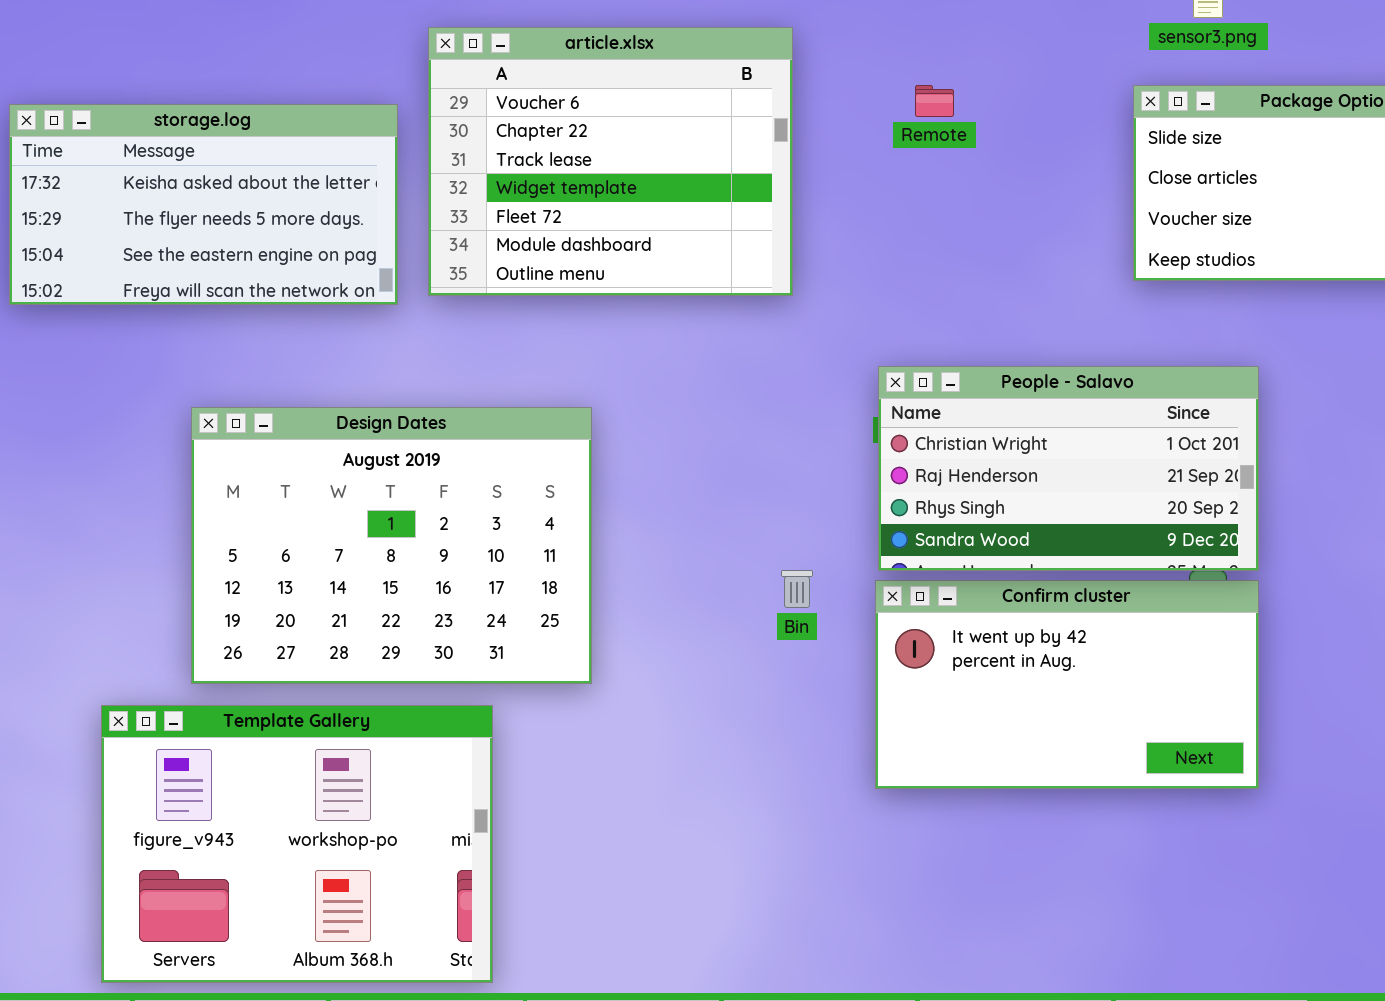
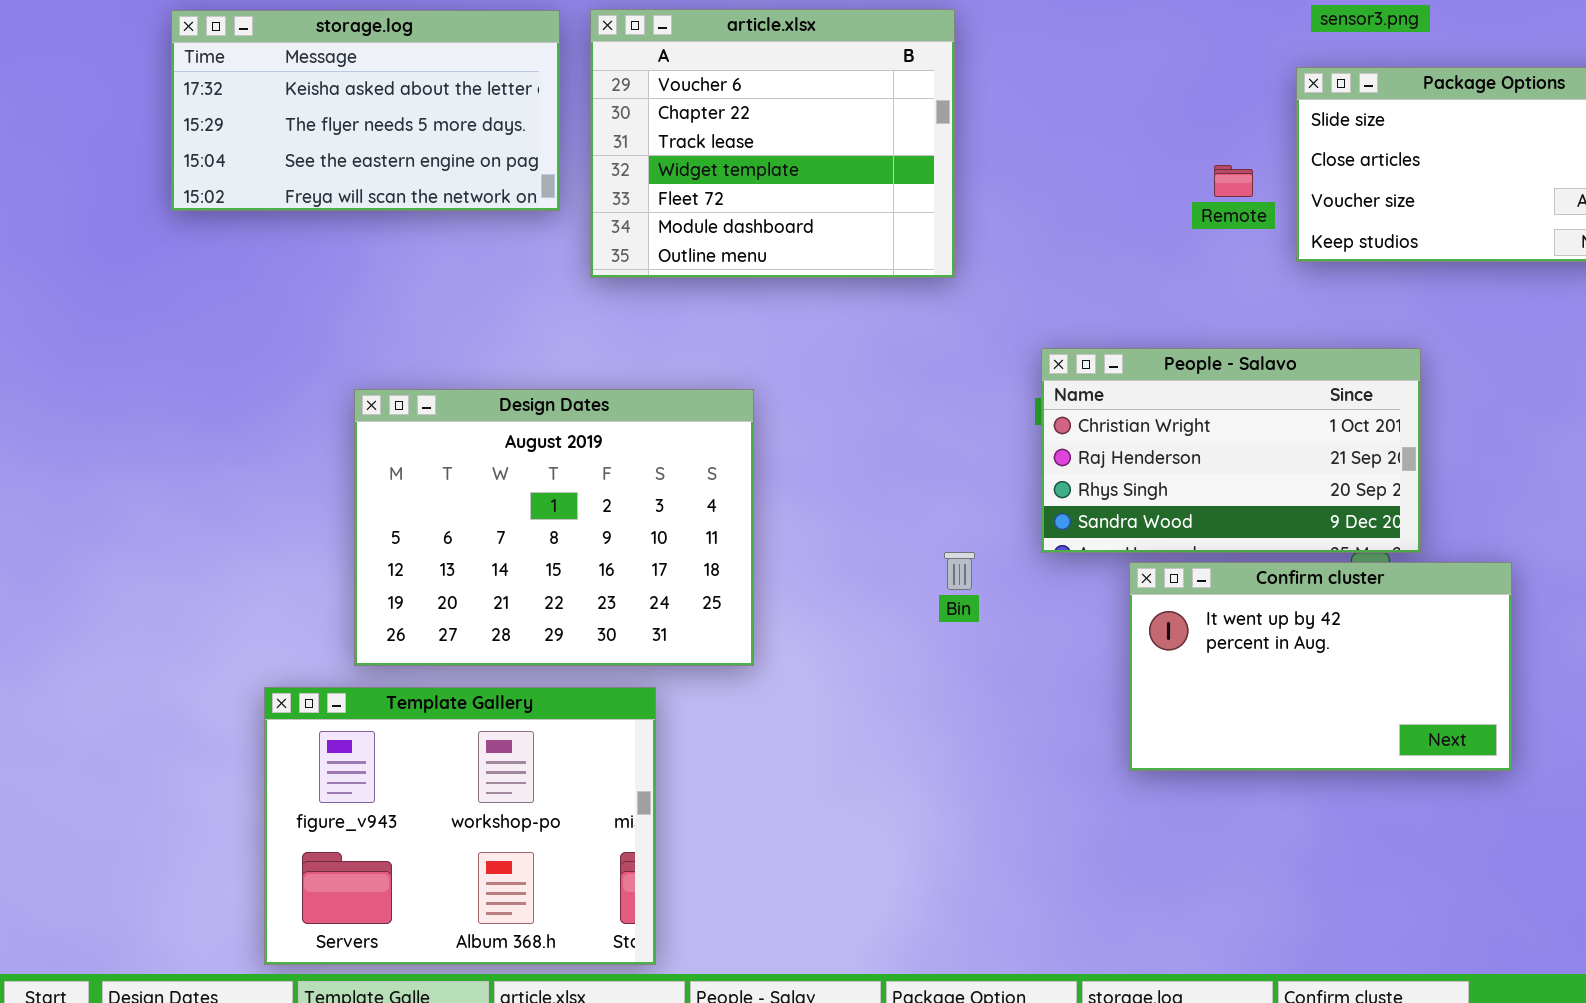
Remote: [915,85,954,117] -> [1214,165,1253,197], moved
storage.log: [9,104,398,305] -> [171,10,560,211], moved
Confirm cluster: [875,580,1259,789] -> [1129,562,1512,771], moved

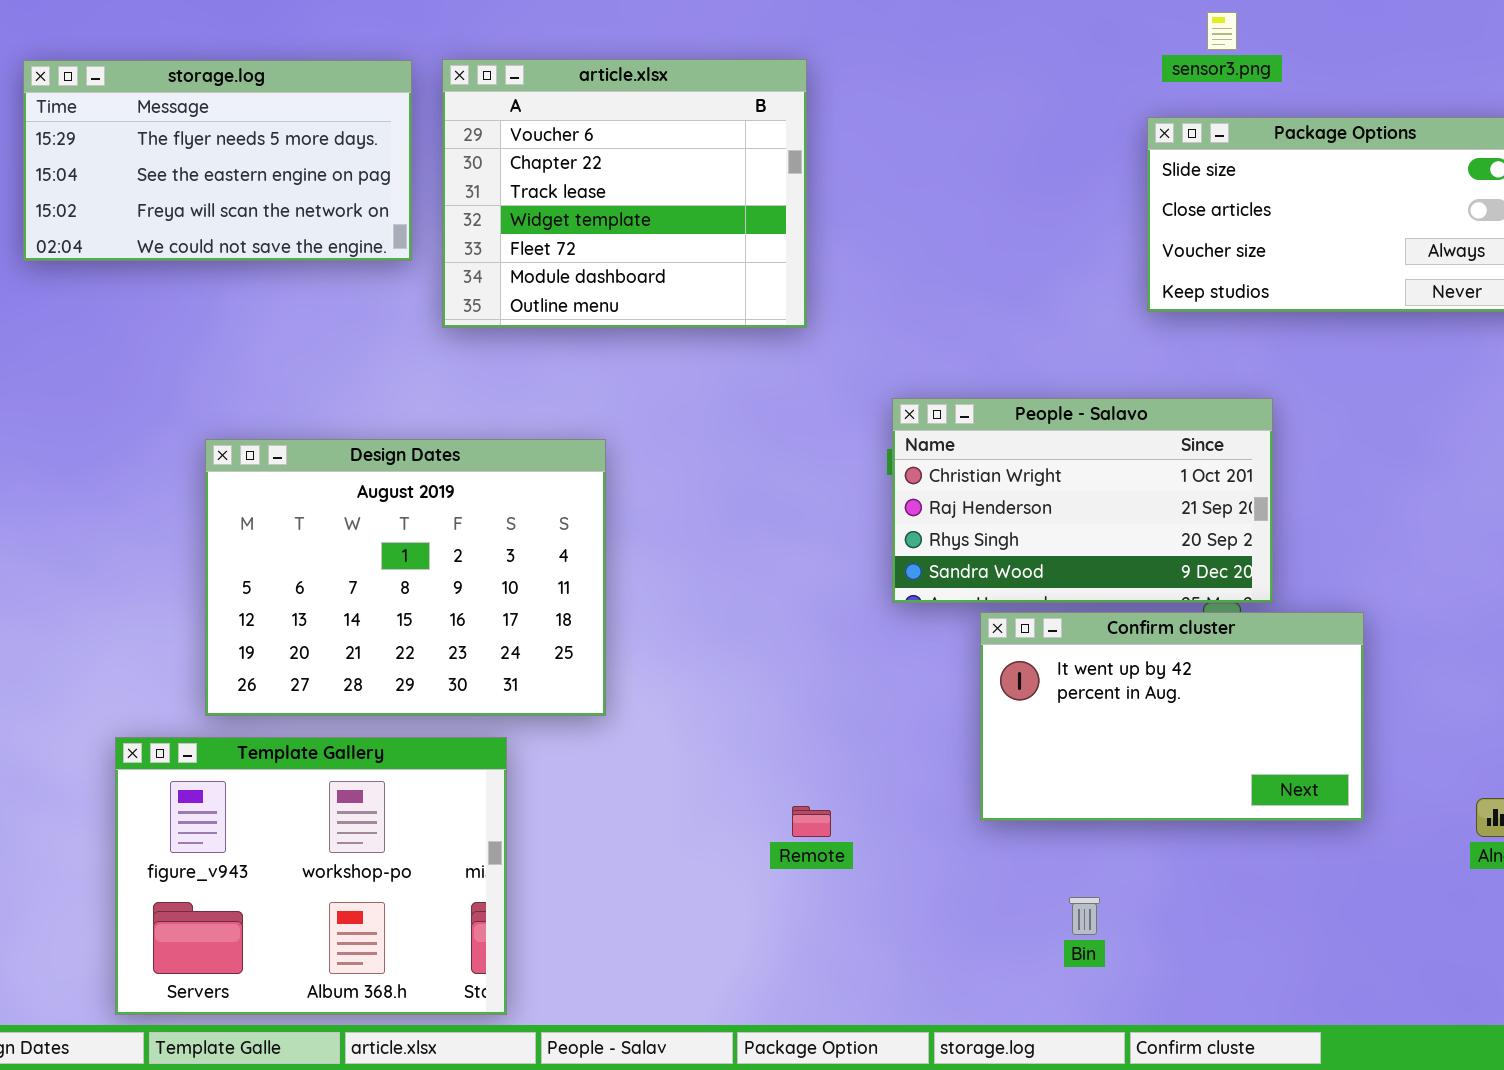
storage.log: [171,10,560,211] -> [23,60,412,261], scrolled down 1 row
Remote: [1214,165,1253,197] -> [792,806,831,837], moved
Bin: [944,552,975,590] -> [1069,897,1100,935], moved

